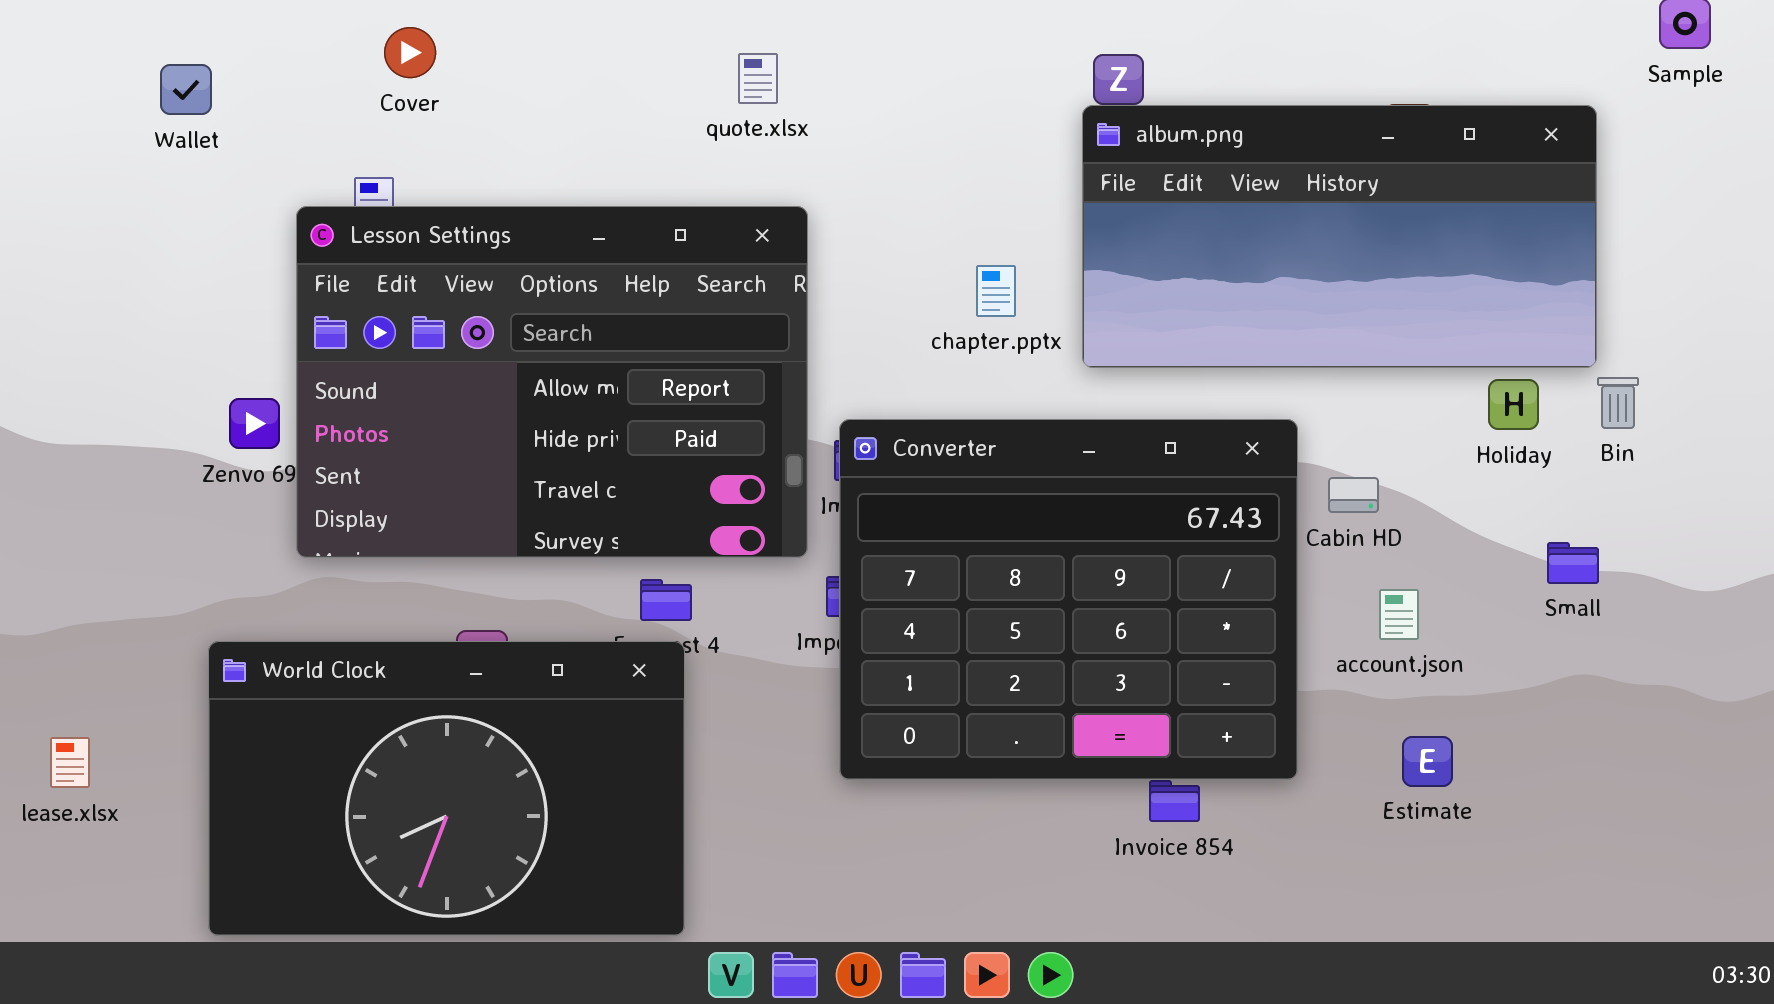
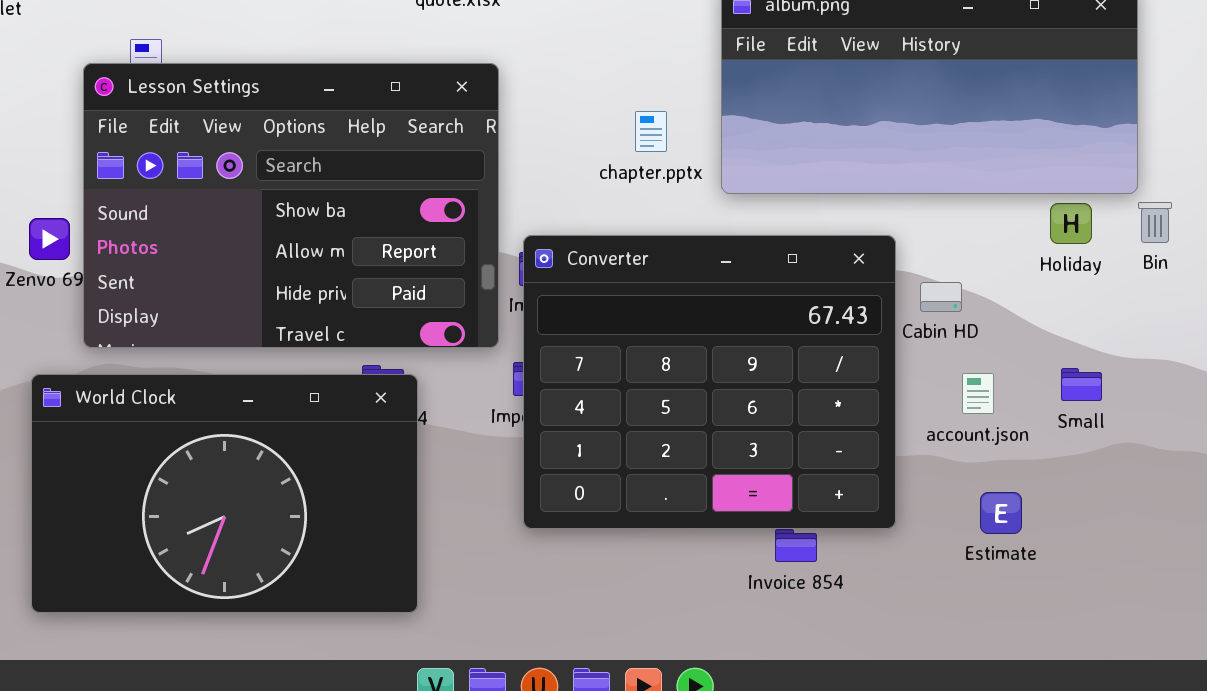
Lesson Settings: [296,206,808,558] -> [83,63,499,348], scrolled up 1 row
Small: [1547,542,1599,584] -> [1061,368,1102,401], moved
World Clock: [208,641,685,936] -> [31,374,418,613], moved

